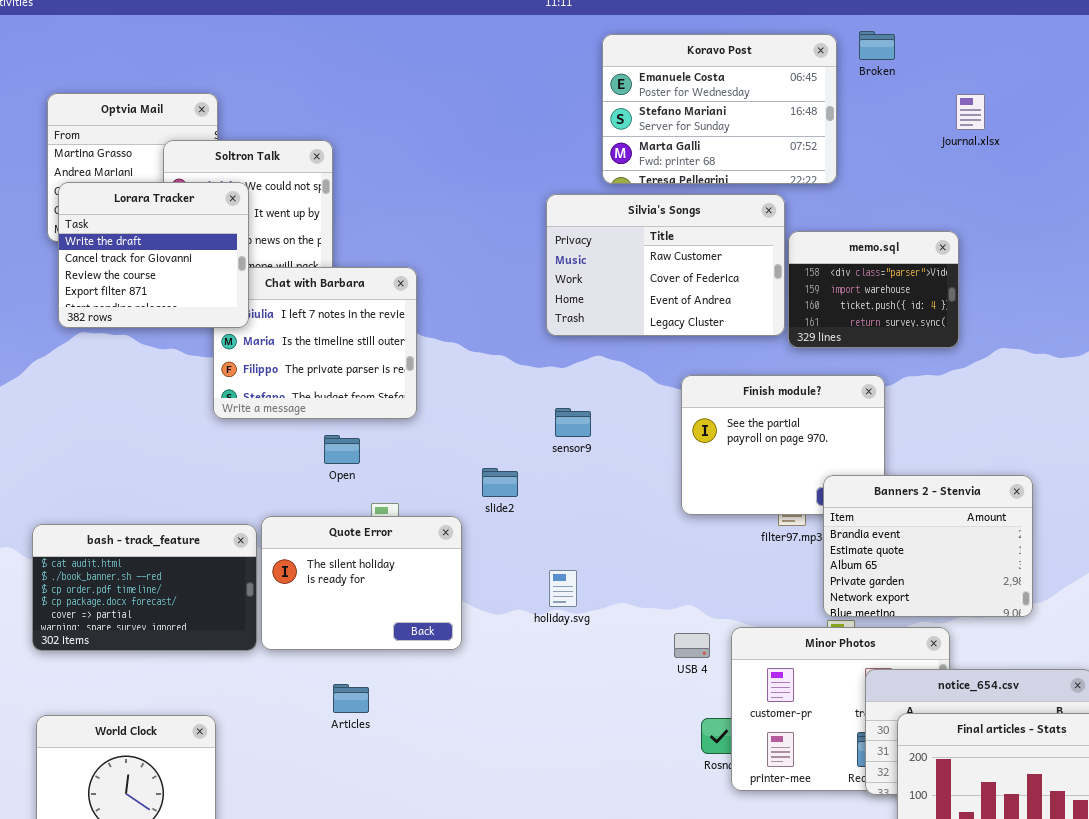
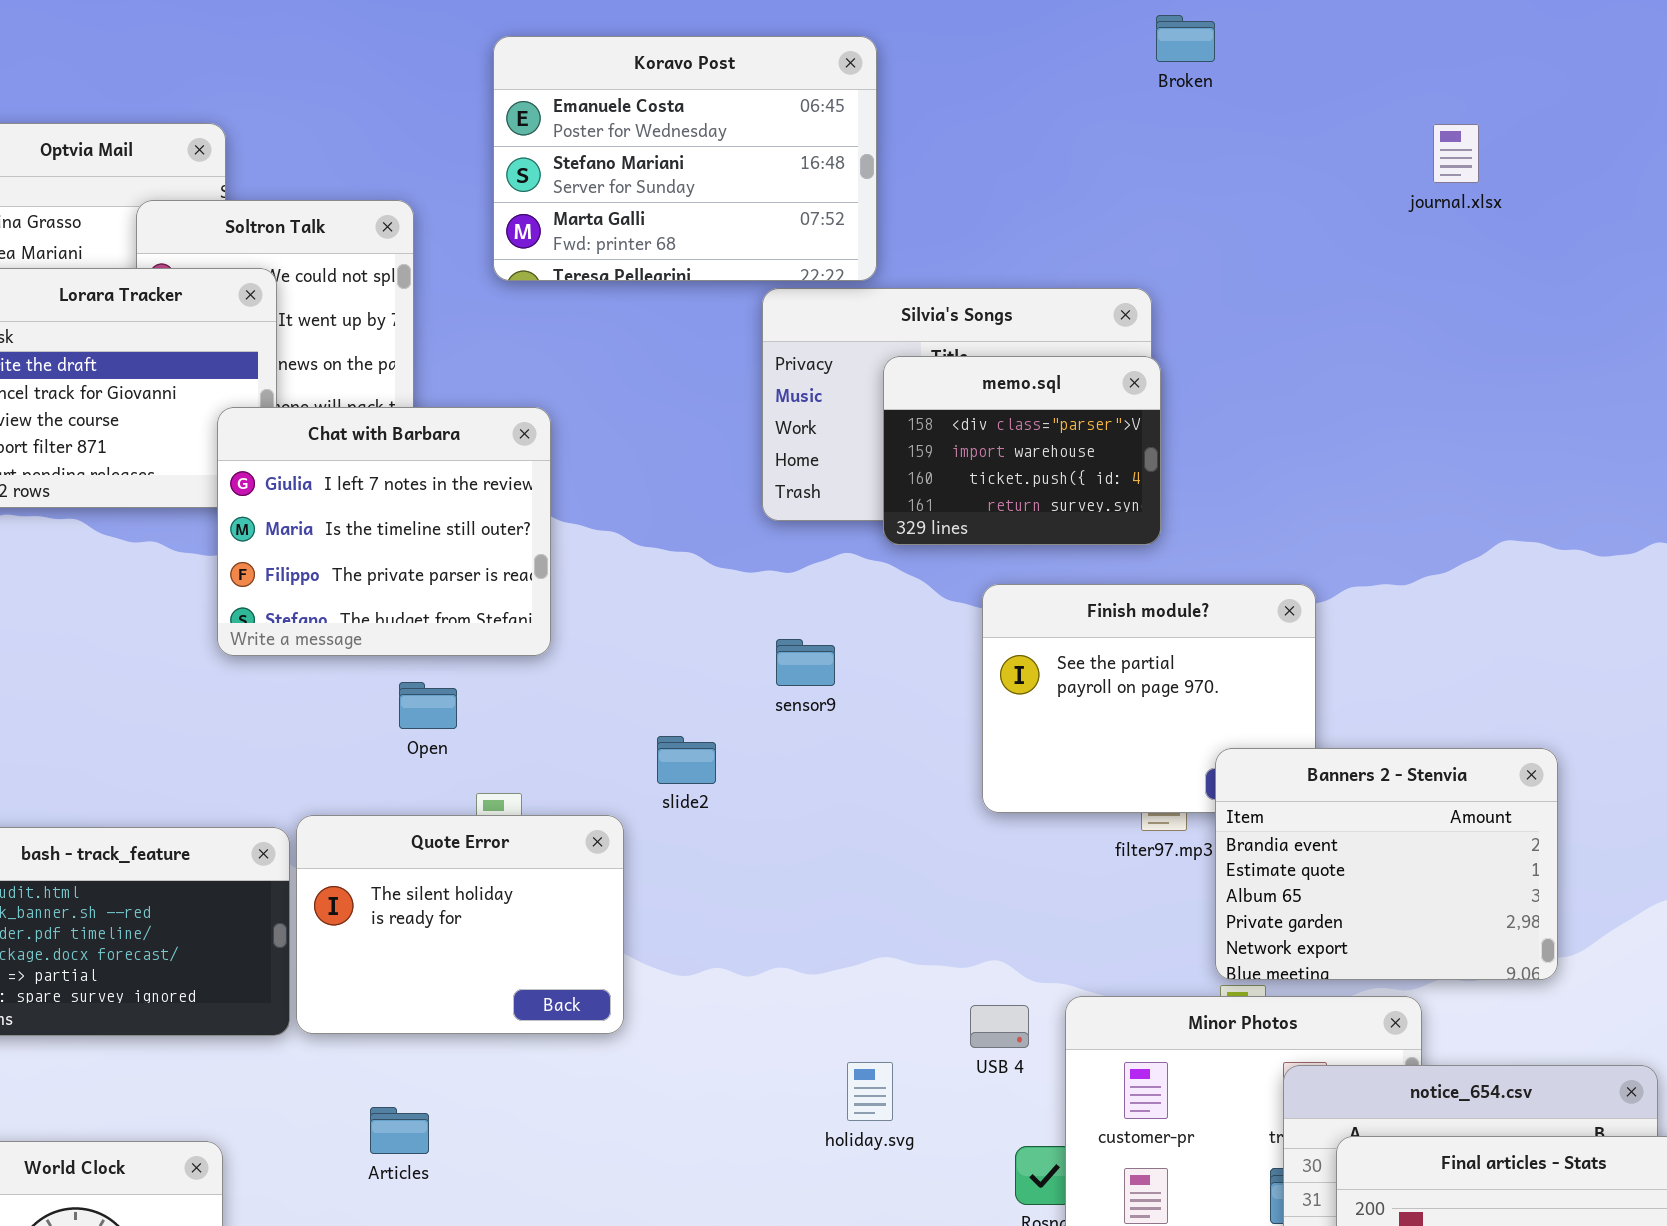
Broken: [859,31,895,60] -> [1156,15,1215,62], moved
Koravo Post: [602,34,837,184] -> [493,36,877,281], moved
memo.sql: [788,231,959,348] -> [883,356,1161,545], moved
Chat with Barbara: [213,267,417,419] -> [217,407,551,656], raised
holiday.svg: [549,570,577,607] -> [847,1062,893,1121], moved
Articles: [333,684,369,713] -> [370,1107,429,1154], moved

